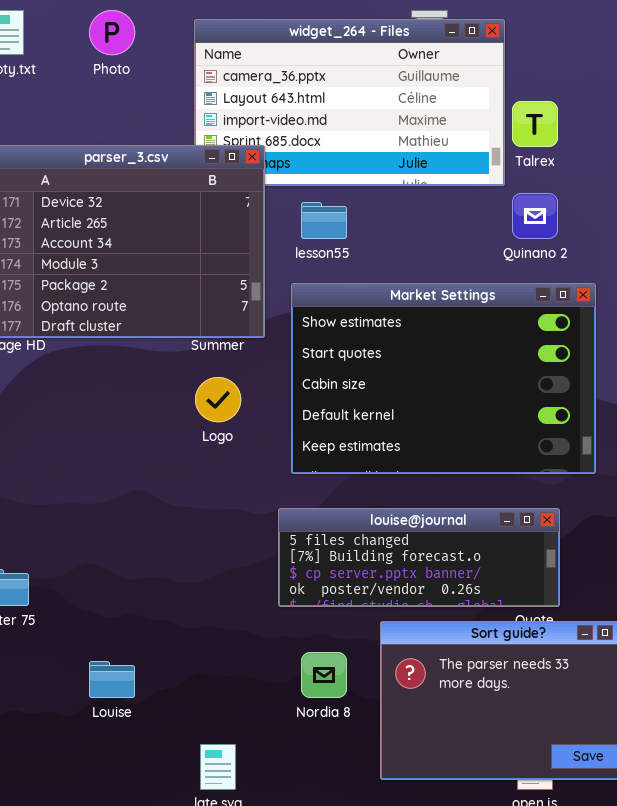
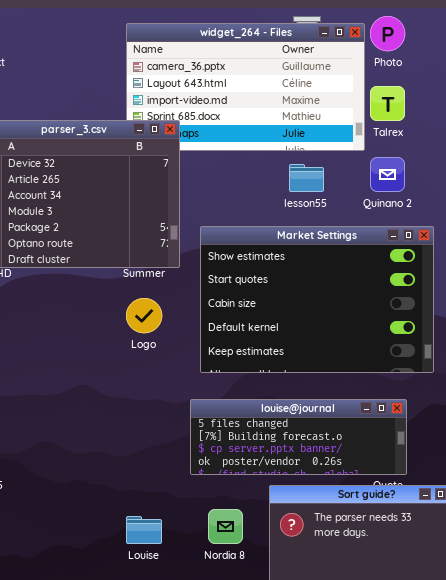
Photo: [89,10,135,55] -> [370,16,405,51], moved
lesson55: [301,202,347,239] -> [289,164,324,192], moved
Louise: [89,661,135,698] -> [126,516,162,544], moved

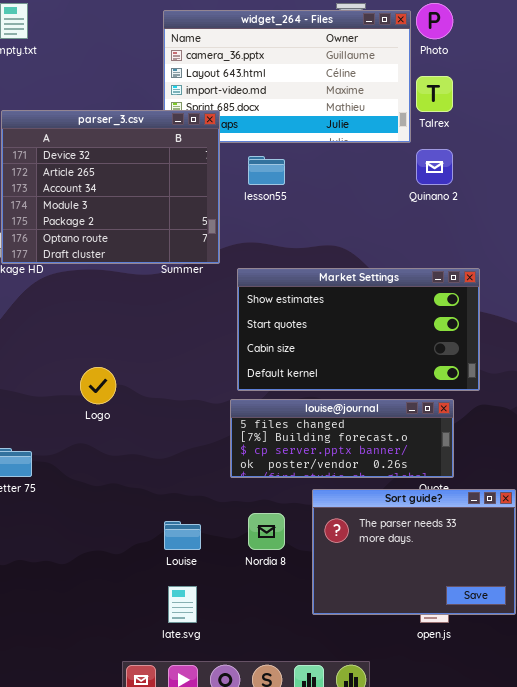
lesson55: [289,164,324,192] -> [248,156,285,185], moved
Market Settings: [200,226,434,373] -> [237,268,480,391], moved, resized
Logo: [126,298,162,333] -> [80,367,116,404], moved

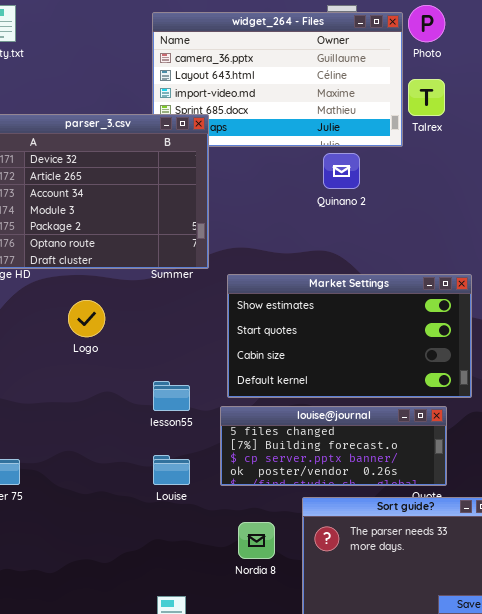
Quinano 2: [416,149,453,185] -> [323,153,360,189], moved
lesson55: [248,156,285,185] -> [153,381,190,411], moved
Logo: [80,367,116,404] -> [68,300,105,337], moved
Louise: [164,521,201,550] -> [153,455,190,485], moved

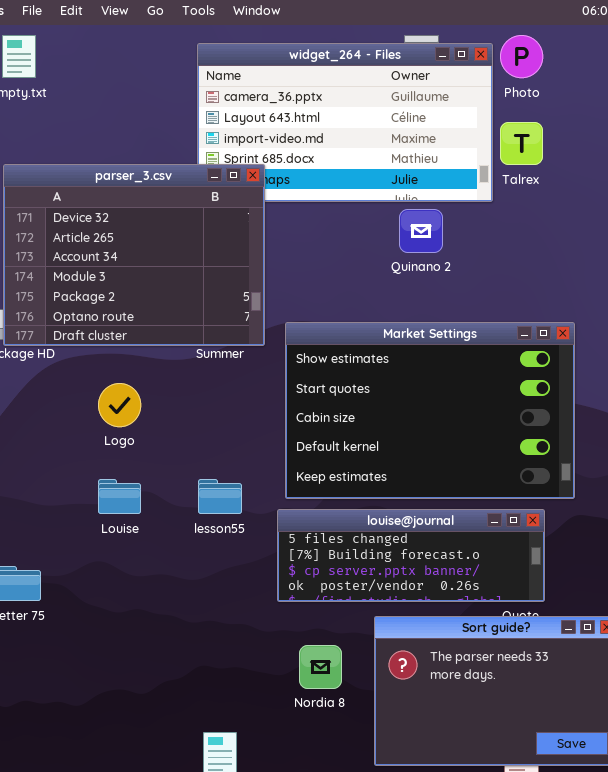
Market Settings: [227,274,472,398] -> [285,322,575,499], resized
Louise: [153,455,190,485] -> [98,479,141,514], moved

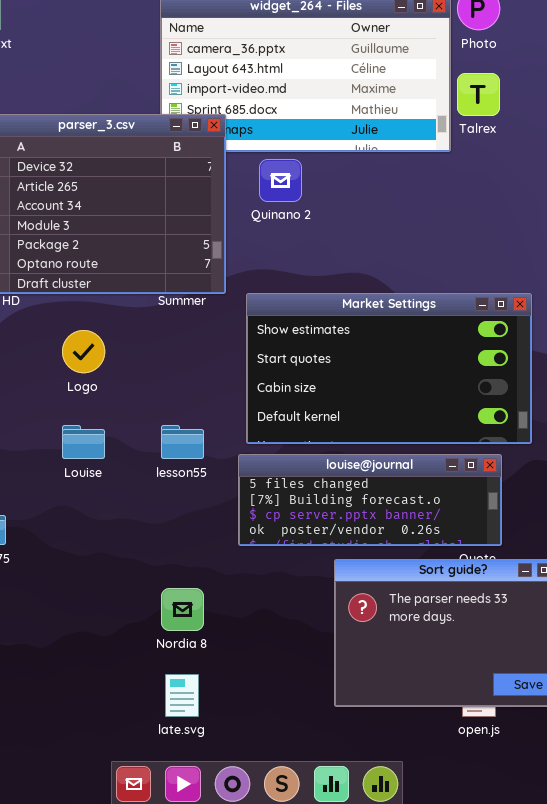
Quinano 2: [399,209,443,253] -> [259,159,302,202], moved
Market Settings: [285,322,575,499] -> [246,293,532,444], resized
Nordia 8: [299,645,342,689] -> [161,588,204,631], moved

